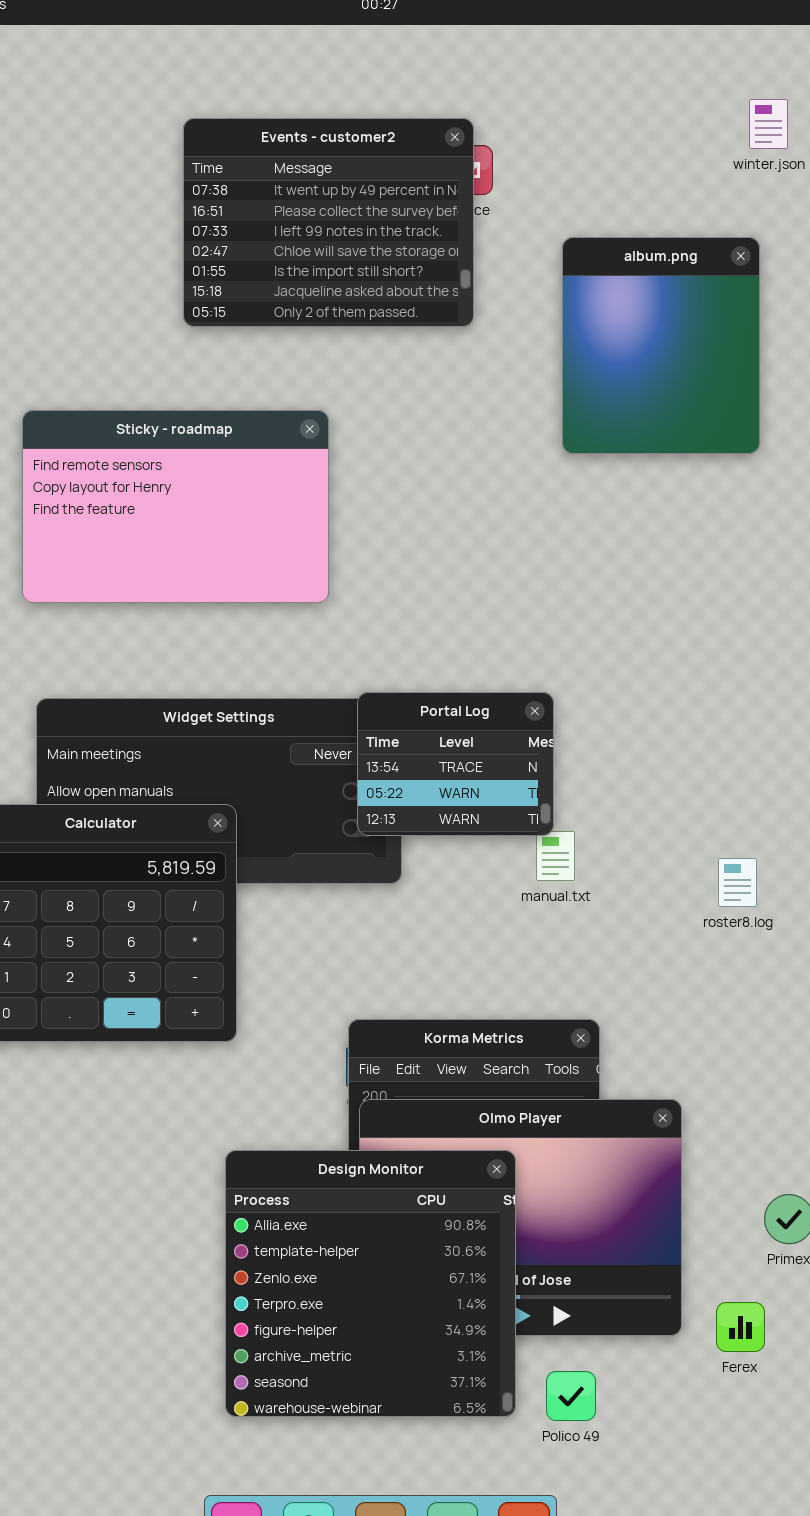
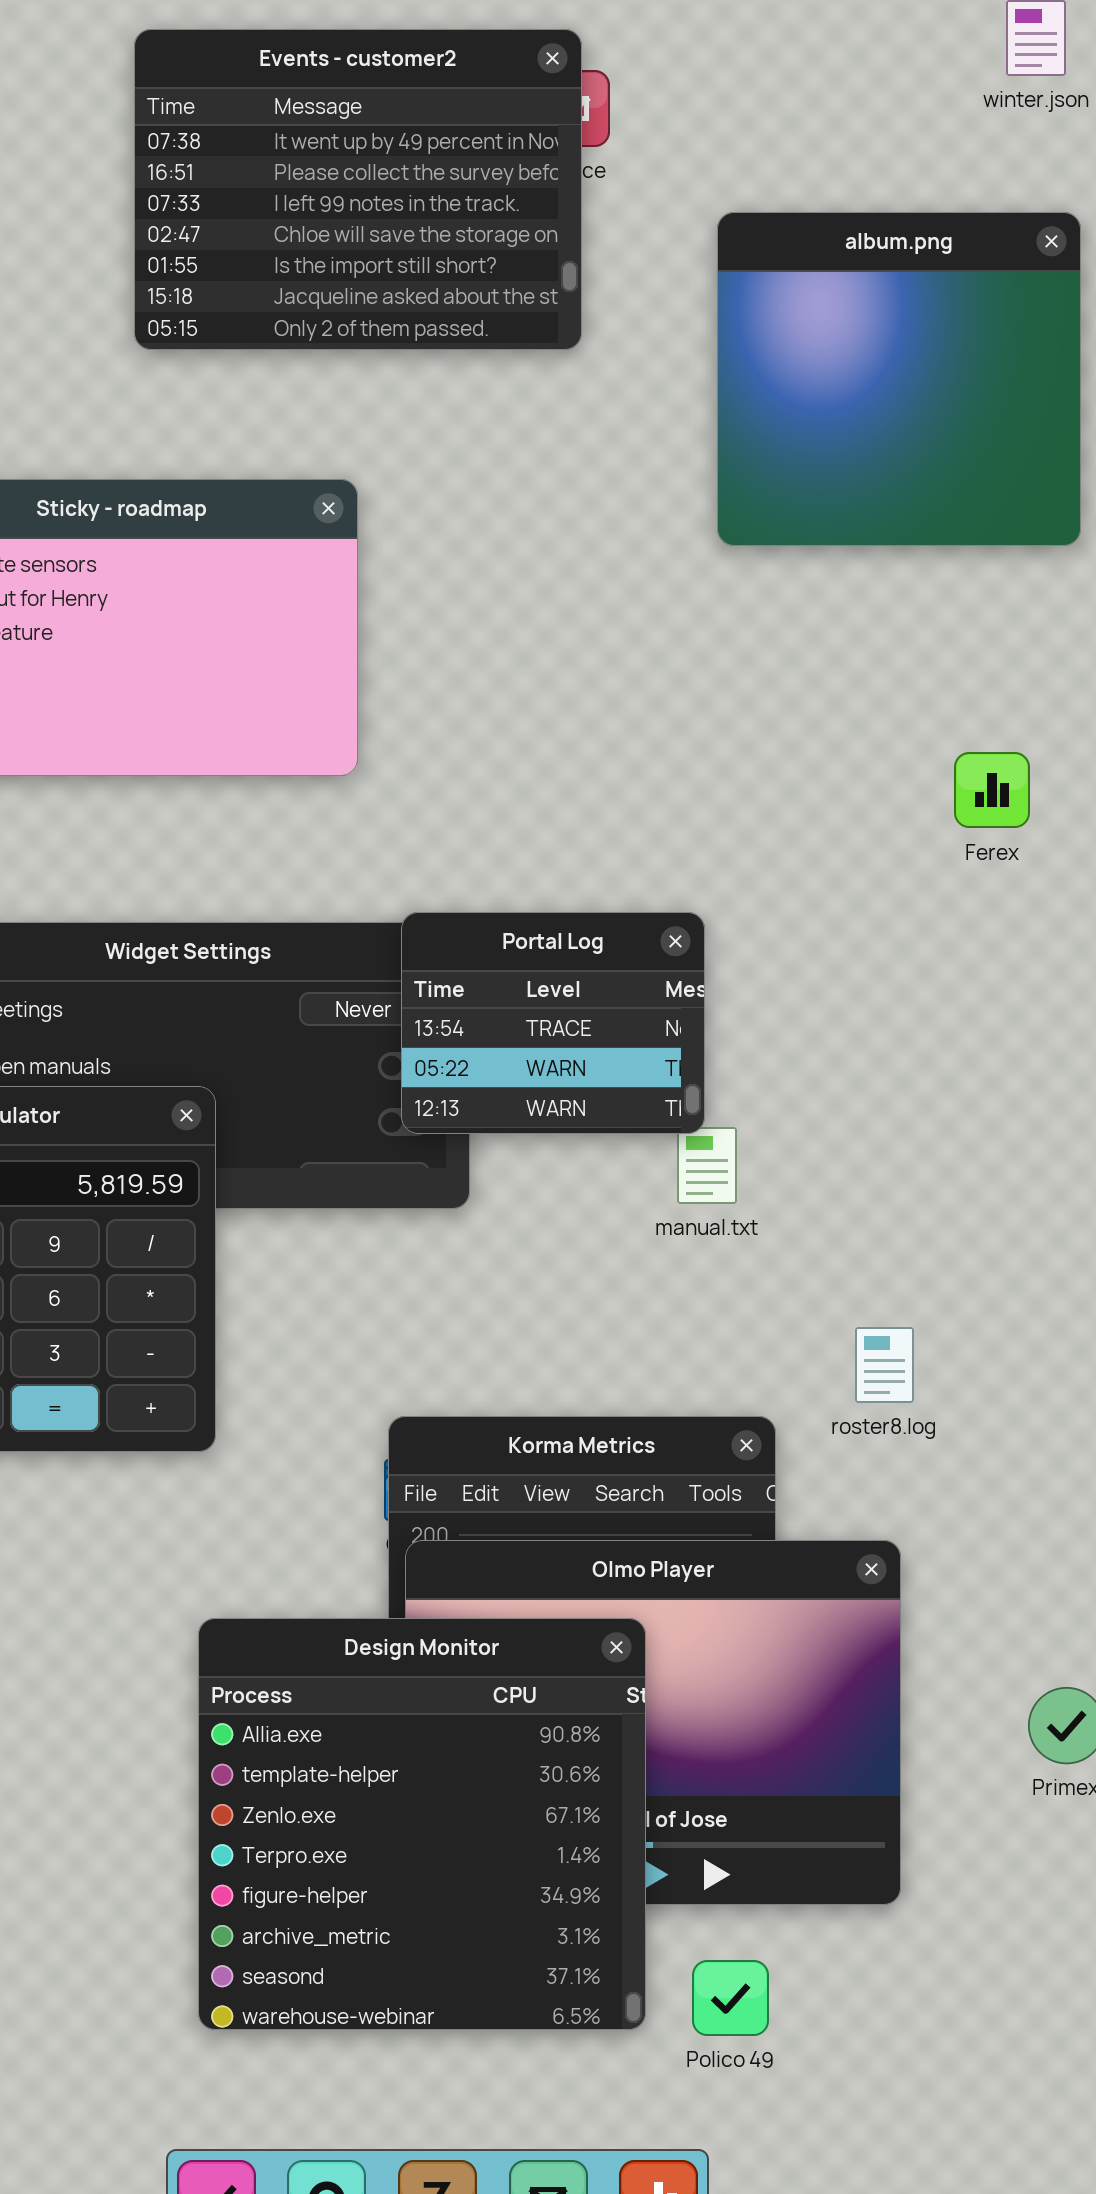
album.png: [562,237,760,454] -> [717,212,1081,546], resized
roster8.log: [718,858,757,907] -> [855,1327,914,1403], moved
Ferex: [716,1302,765,1352] -> [954,752,1030,828], moved

